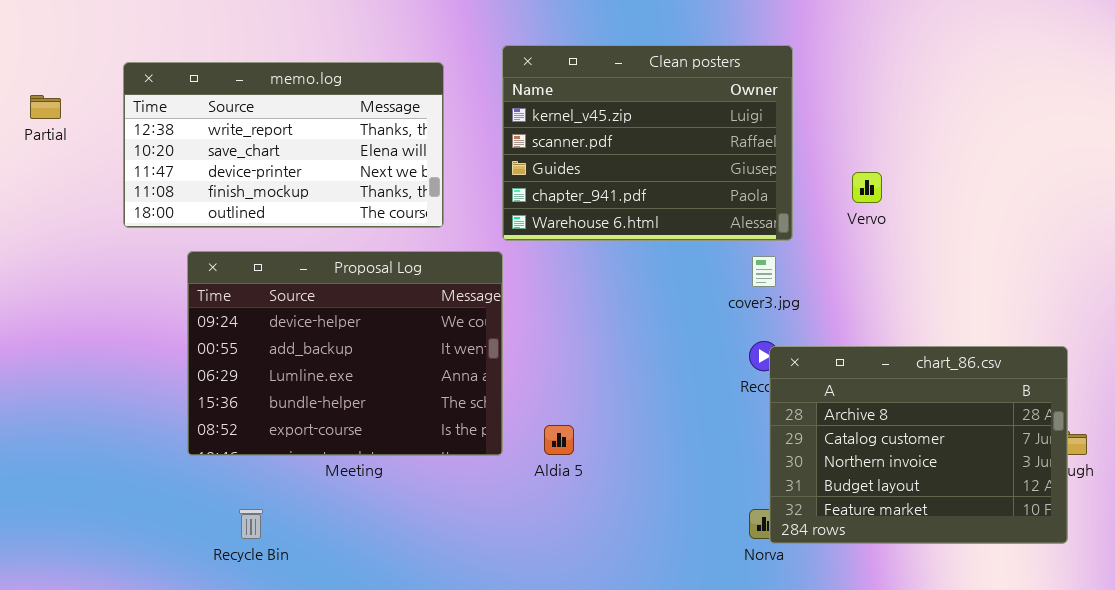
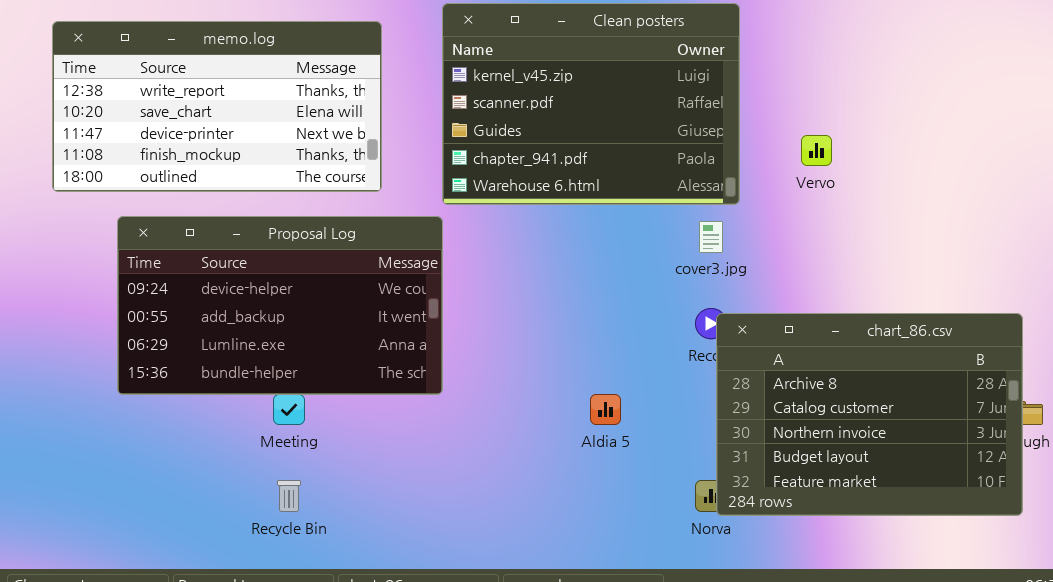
Proposal Log: [187,251,503,456] -> [117,216,443,395], resized
Aldia 5: [544,425,574,455] -> [590,394,621,425], moved
Recycle Bin: [239,509,263,539] -> [277,480,301,512], moved

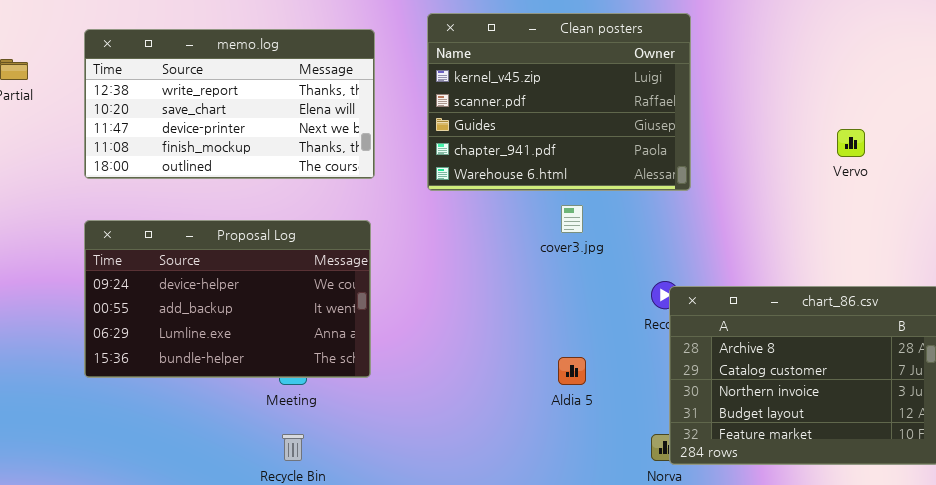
Vervo: [801,135,832,166] -> [837,129,865,157], moved
Proposal Log: [117,216,443,395] -> [84,220,371,378], moved
cover3.jpg: [699,221,723,253] -> [561,205,583,233], moved

